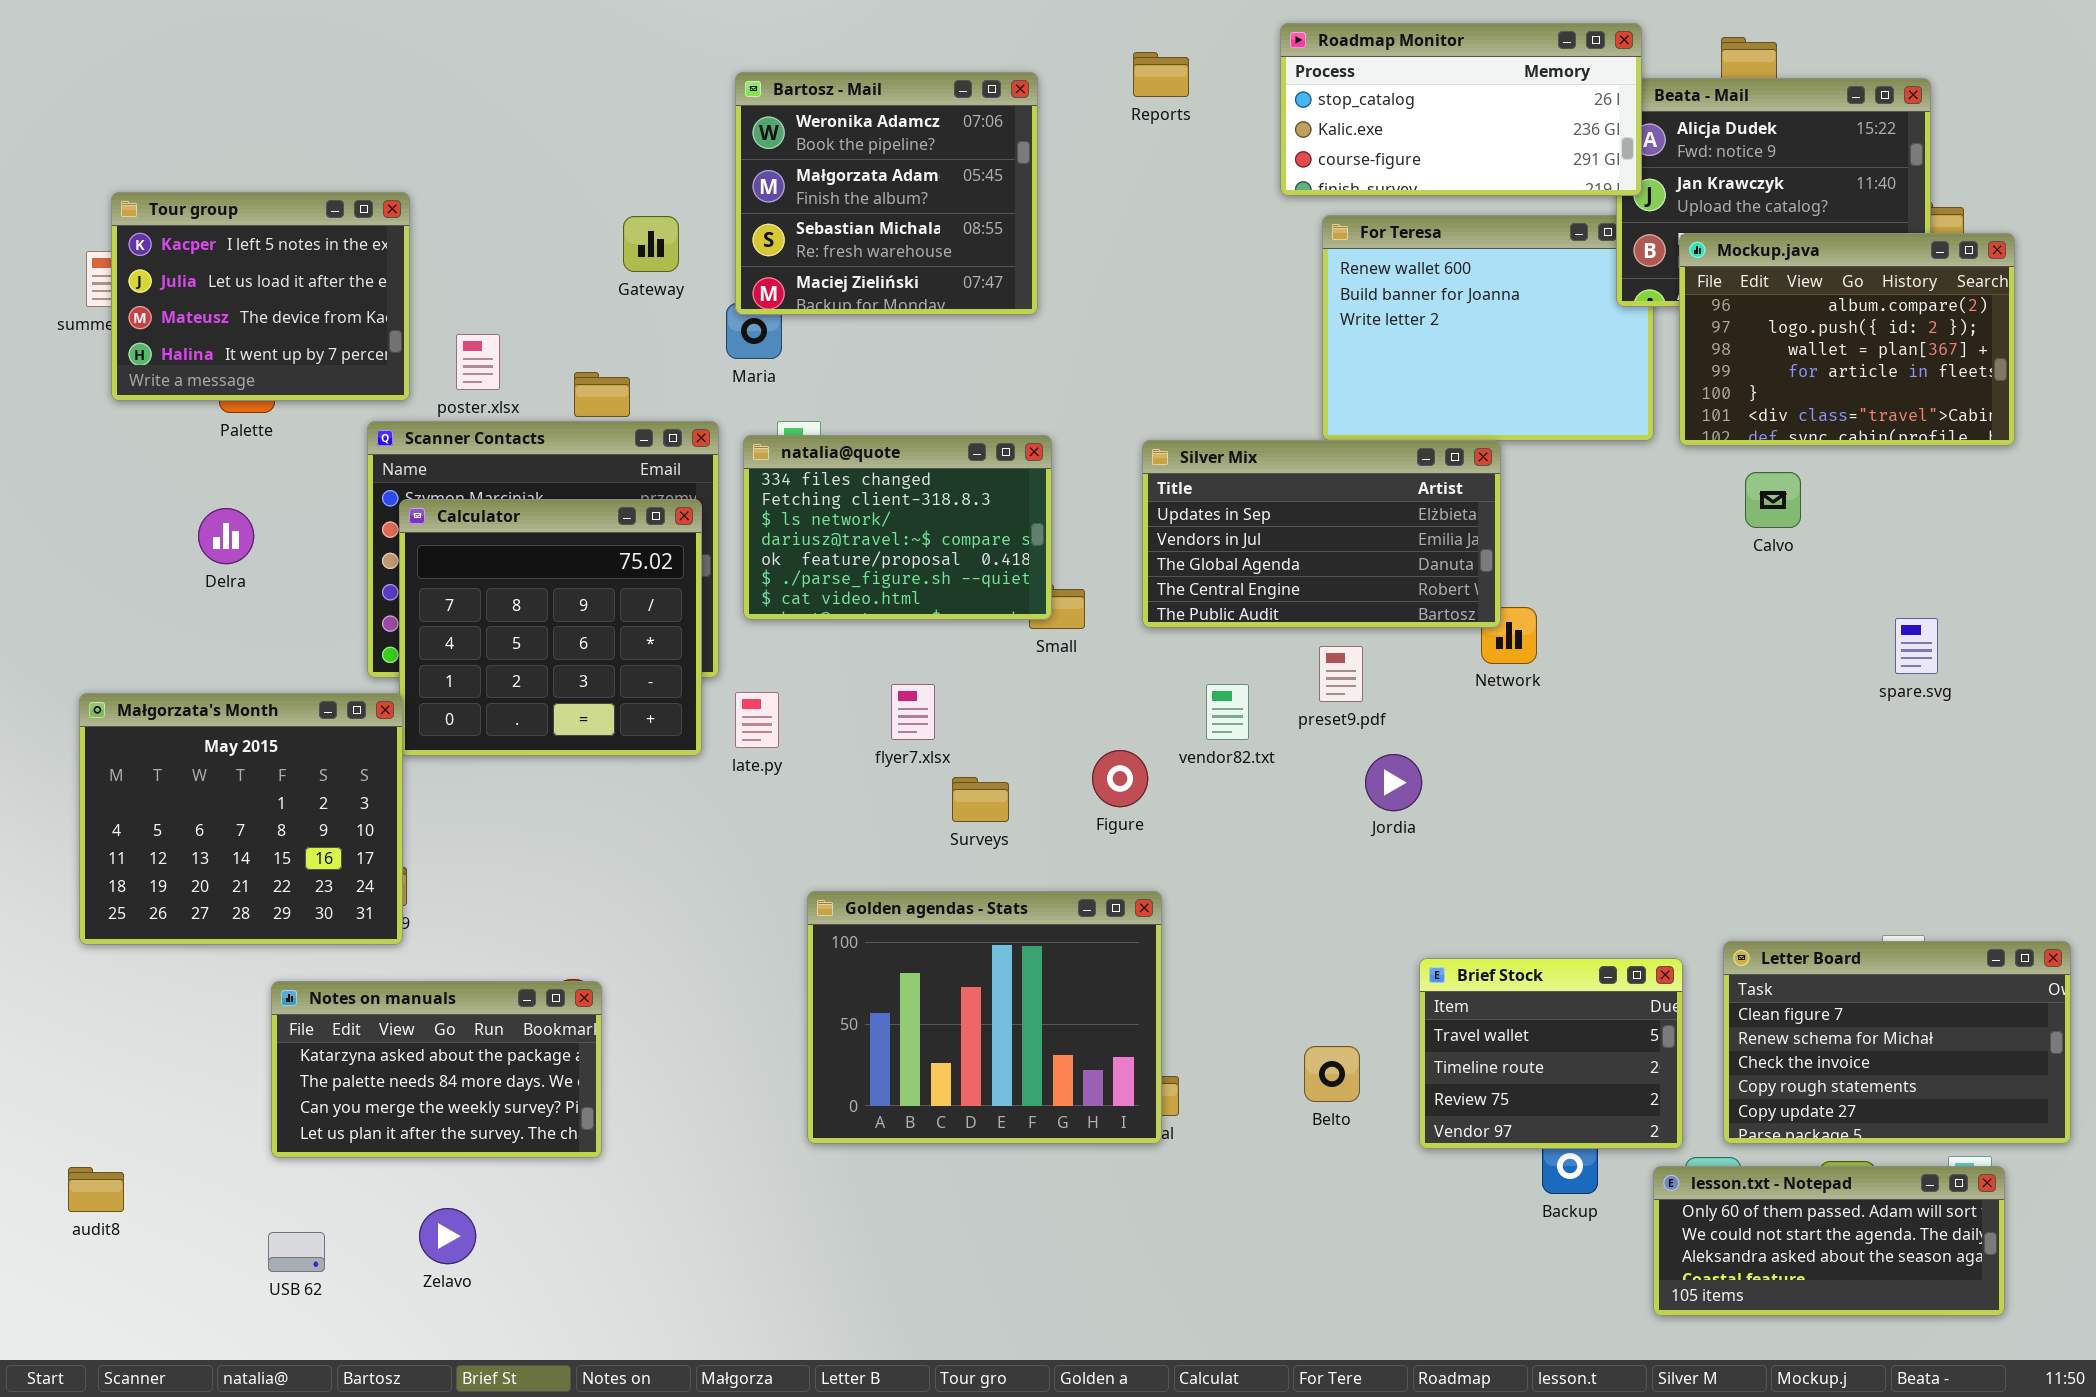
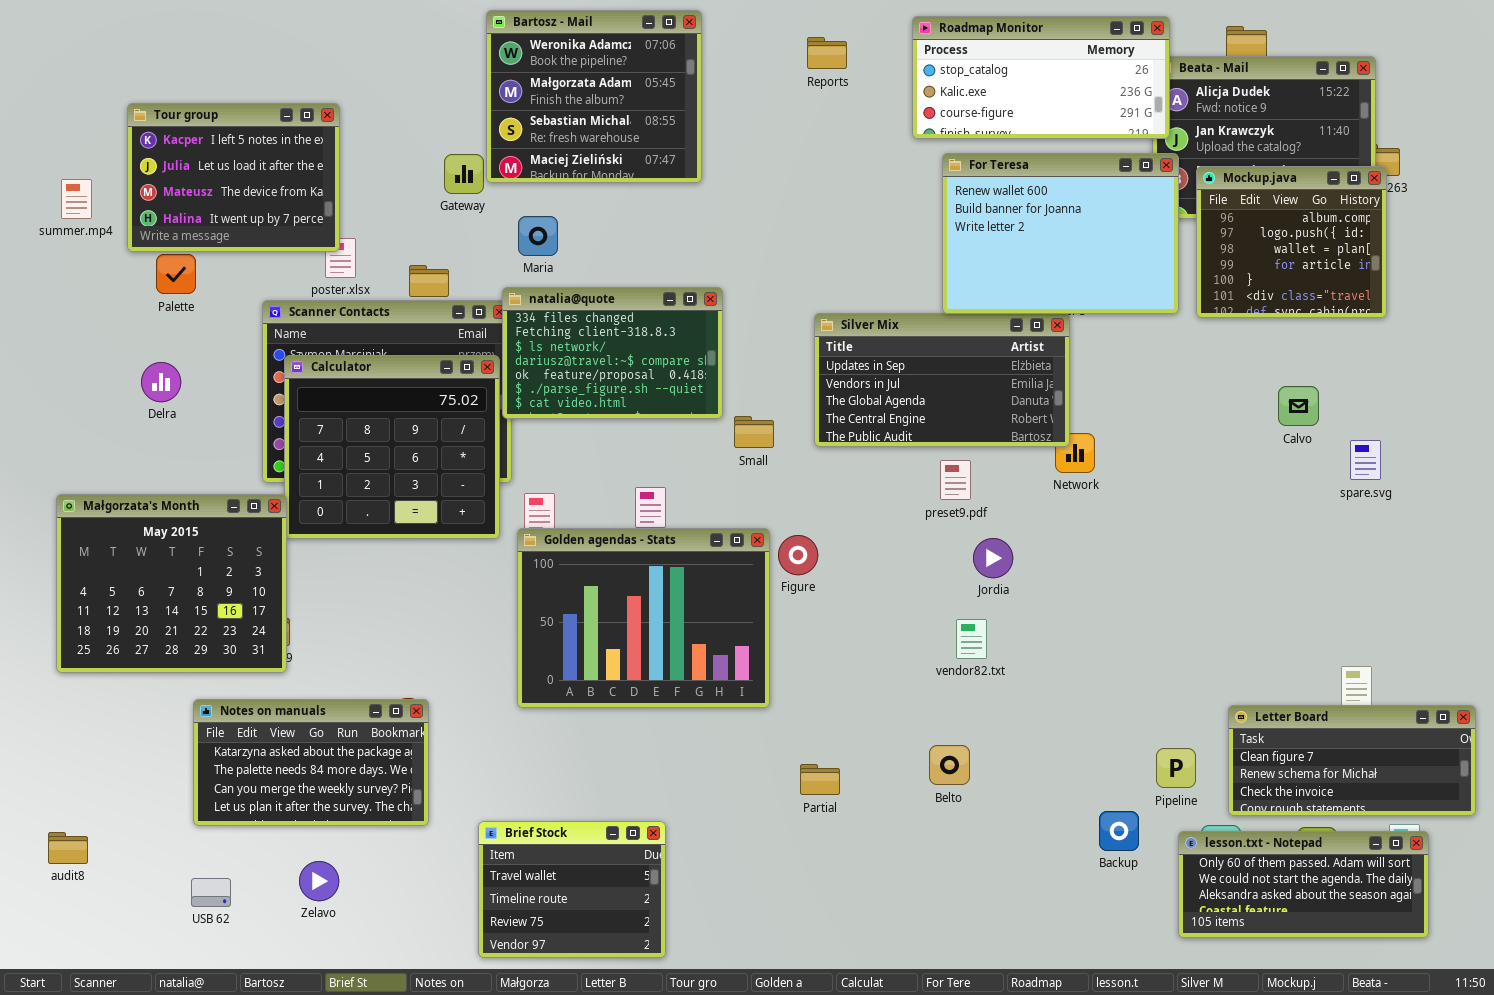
Bartosz - Mail: [735,72,1038,315] -> [486,10,702,183], moved
Tour group: [111,192,410,401] -> [127,103,340,252], moved
For Teresa: [1322,215,1654,441] -> [942,153,1179,314], raised
Mockup.java: [1679,233,2015,446] -> [1196,166,1387,318], resized
natalia@quote: [743,435,1052,620] -> [502,287,723,419], moved
Calvo: [1745,472,1801,528] -> [1278,386,1319,426], moved
vendor82.txt: [1206,684,1249,740] -> [956,619,987,659], moved
Golden agendas - Stats: [807,891,1162,1144] -> [517,528,770,708], moved
Letter Board: [1723,941,2071,1144] -> [1228,705,1476,816], resized
Brief Stock: [1419,958,1683,1149] -> [478,821,666,958], moved

